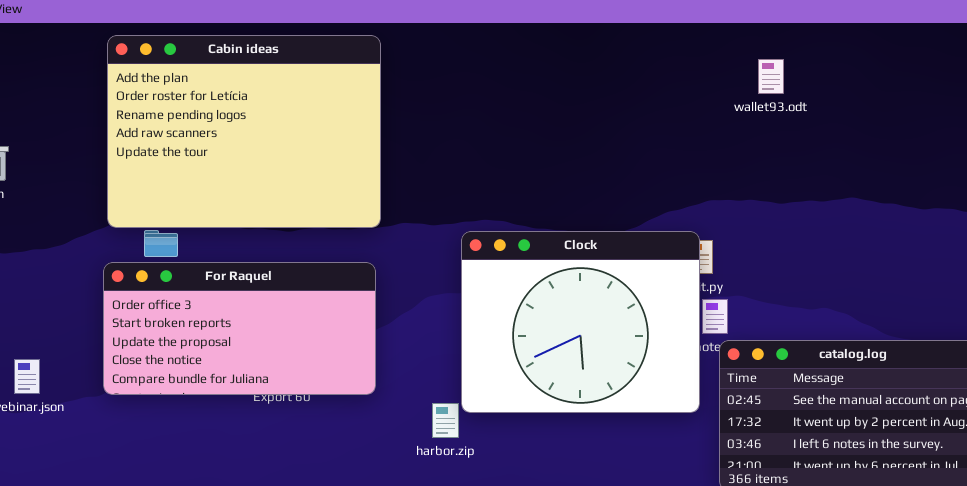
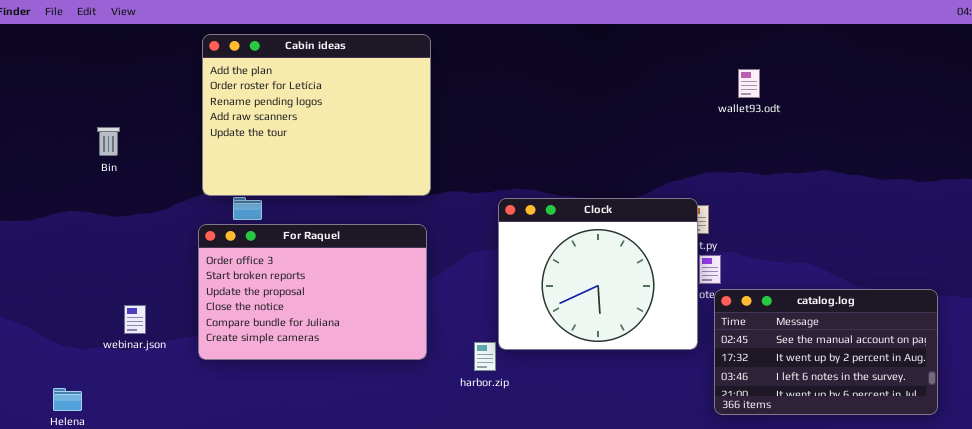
wallet93.odt: [758,59,784,94] -> [738,69,760,98], moved
For Raquel: [103,262,376,395] -> [198,224,427,360], resized

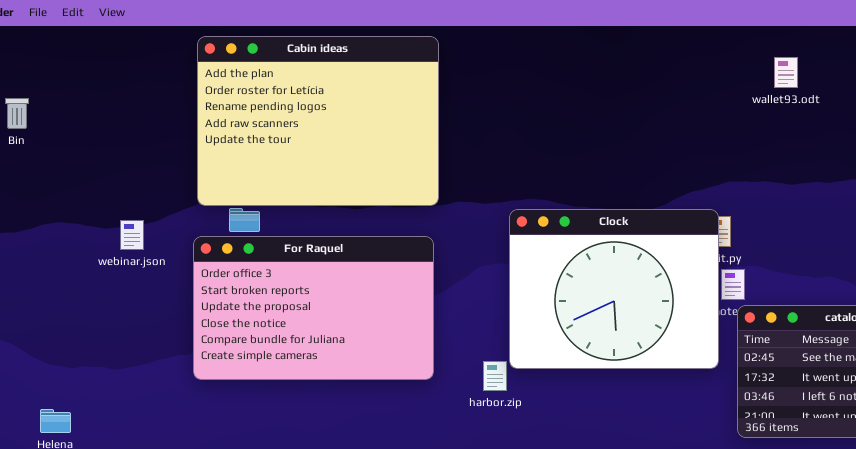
wallet93.odt: [738,69,760,98] -> [774,57,798,88], moved
Bin: [97,127,120,156] -> [5,98,29,129], moved
webinar.json: [124,305,146,334] -> [120,220,144,250], moved

